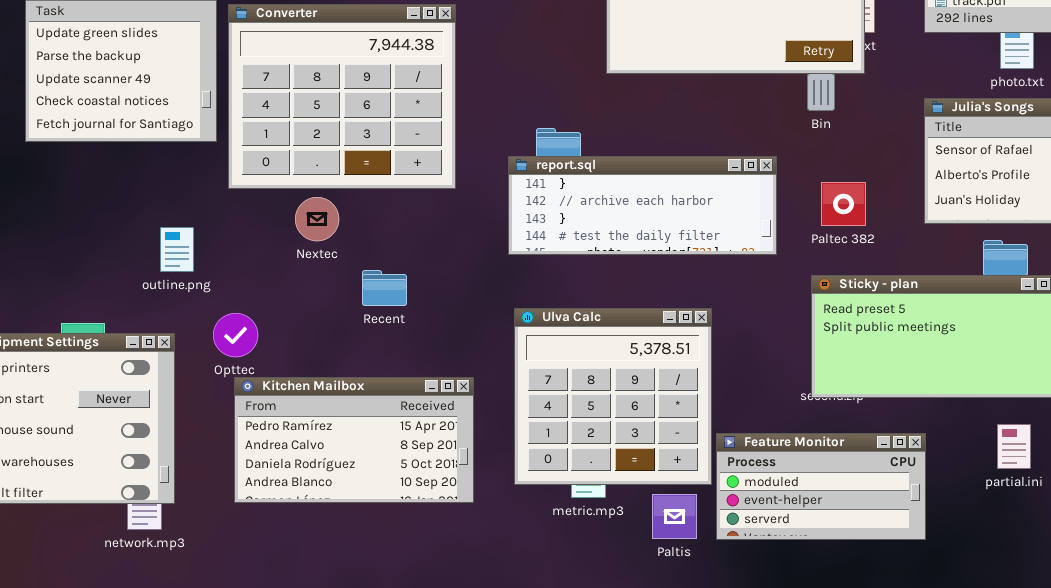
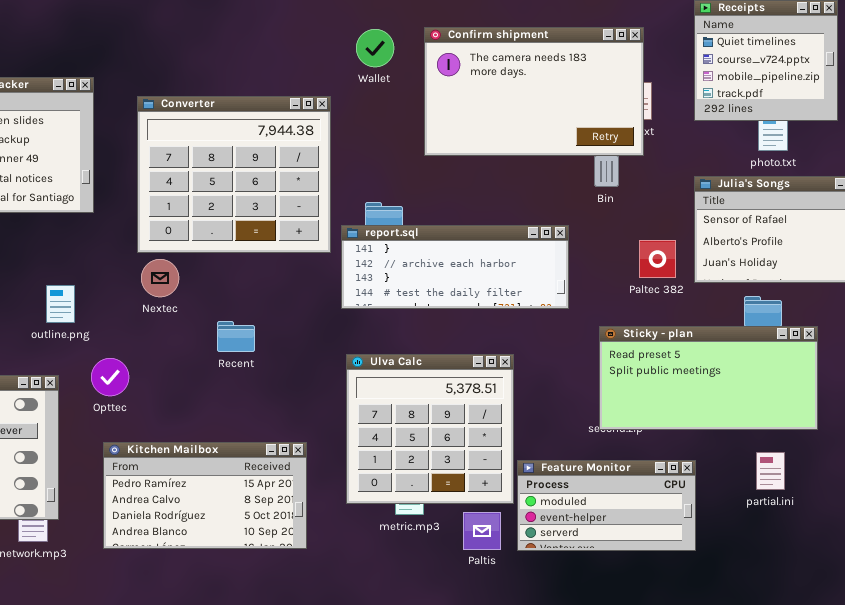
Converter: [228,4,456,189] -> [137,96,331,253], moved
Paltec 382: [821,182,866,226] -> [639,240,676,278], moved
Nextec: [295,197,339,241] -> [141,259,179,297], moved
Kitchen Mailbox: [234,377,474,503] -> [103,442,307,549], moved

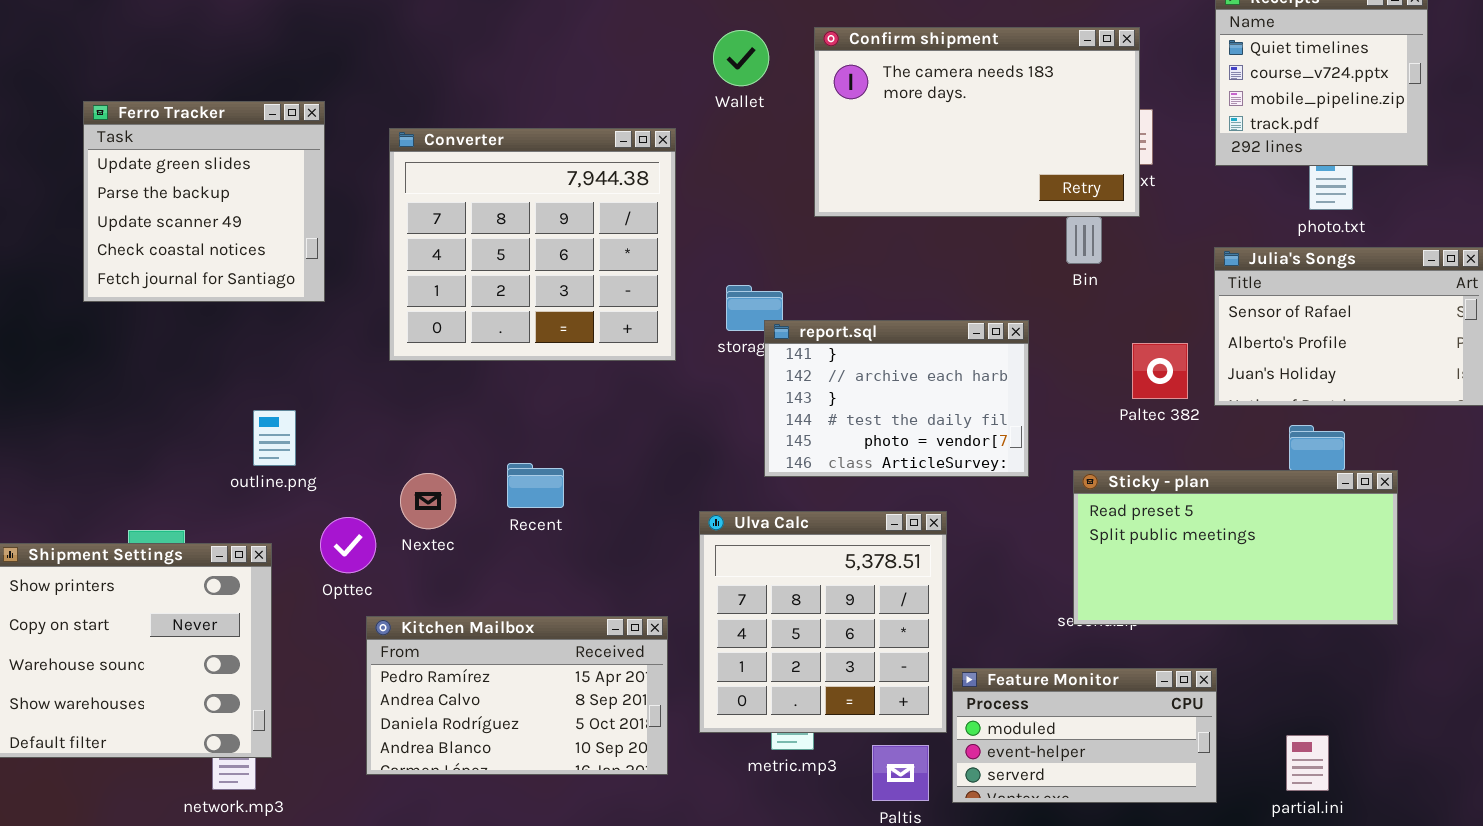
report.sql: [341,225,569,309] -> [764,320,1029,477], resized
Nextec: [141,259,179,297] -> [400,473,456,529], moved
Kitchen Mailbox: [103,442,307,549] -> [366,616,668,775], moved
partial.ini: [756,452,785,490] -> [1286,735,1329,791], moved

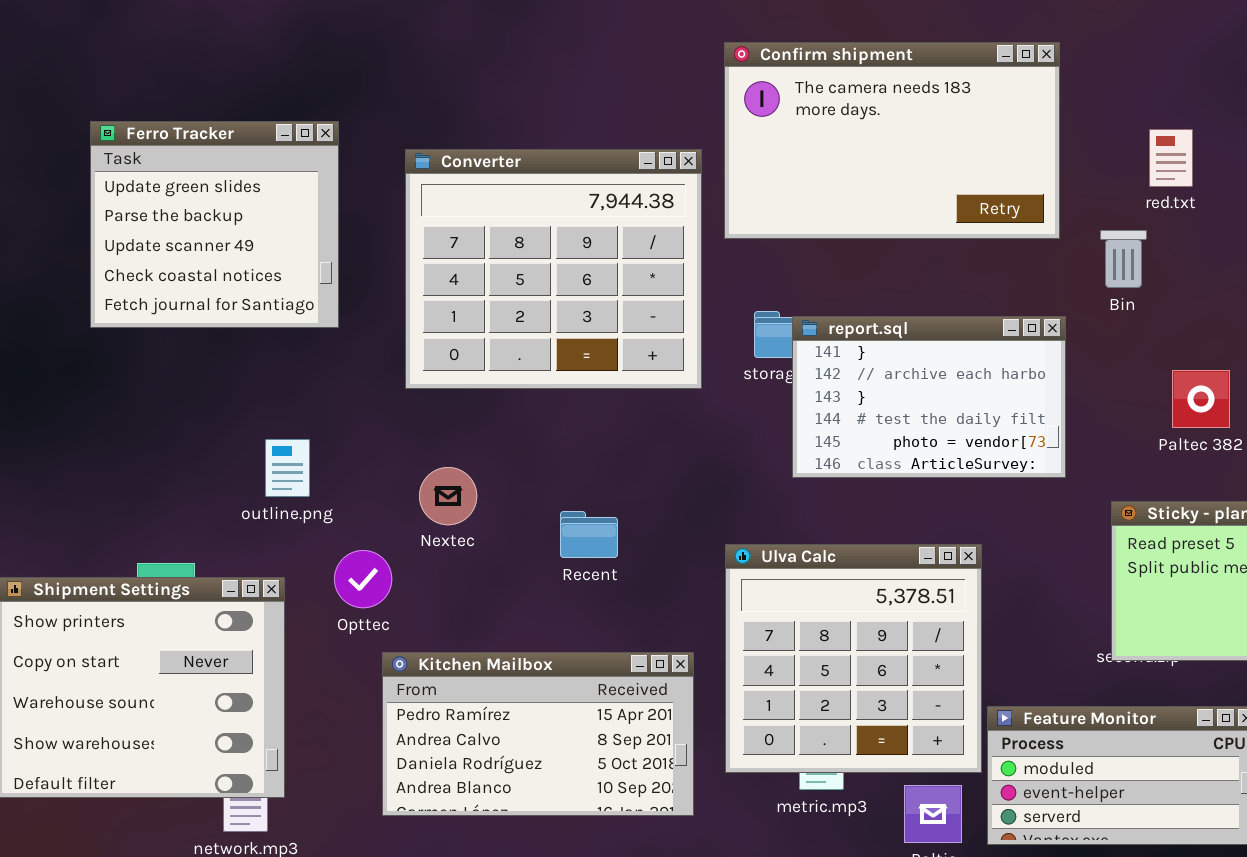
Confirm shipment: [814,27,1140,217] -> [724,42,1060,239], moved
report.sql: [764,320,1029,477] -> [792,316,1066,478], moved
Recent: [507,463,564,508] -> [560,511,618,558], moved
Nextec: [400,473,456,529] -> [419,467,477,525], moved

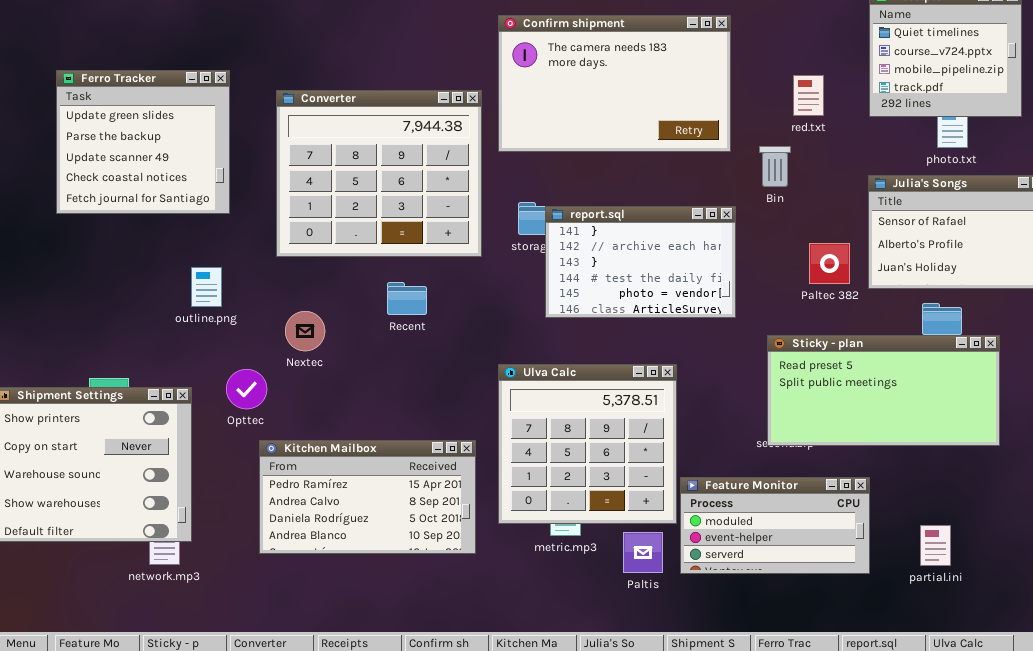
outline.png: [265,439,310,497] -> [191,267,222,307], moved
Recent: [560,511,618,558] -> [387,282,427,315], moved

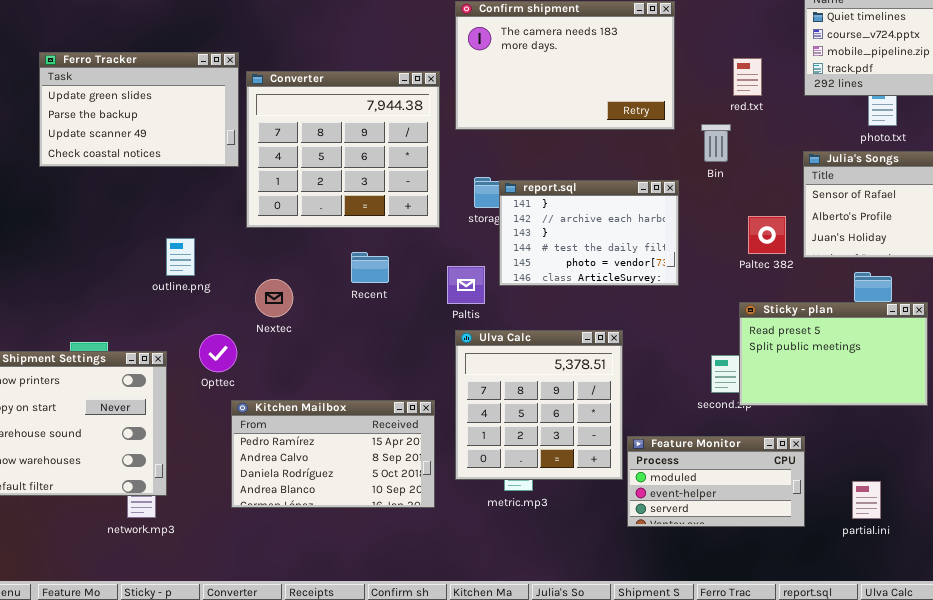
Ferro Tracker: [56,70,230,214] -> [39,52,239,167], resized
Sticky - plan: [767,335,1000,446] -> [739,302,928,406], resized
Paltis: [623,532,663,573] -> [447,266,485,304], moved

